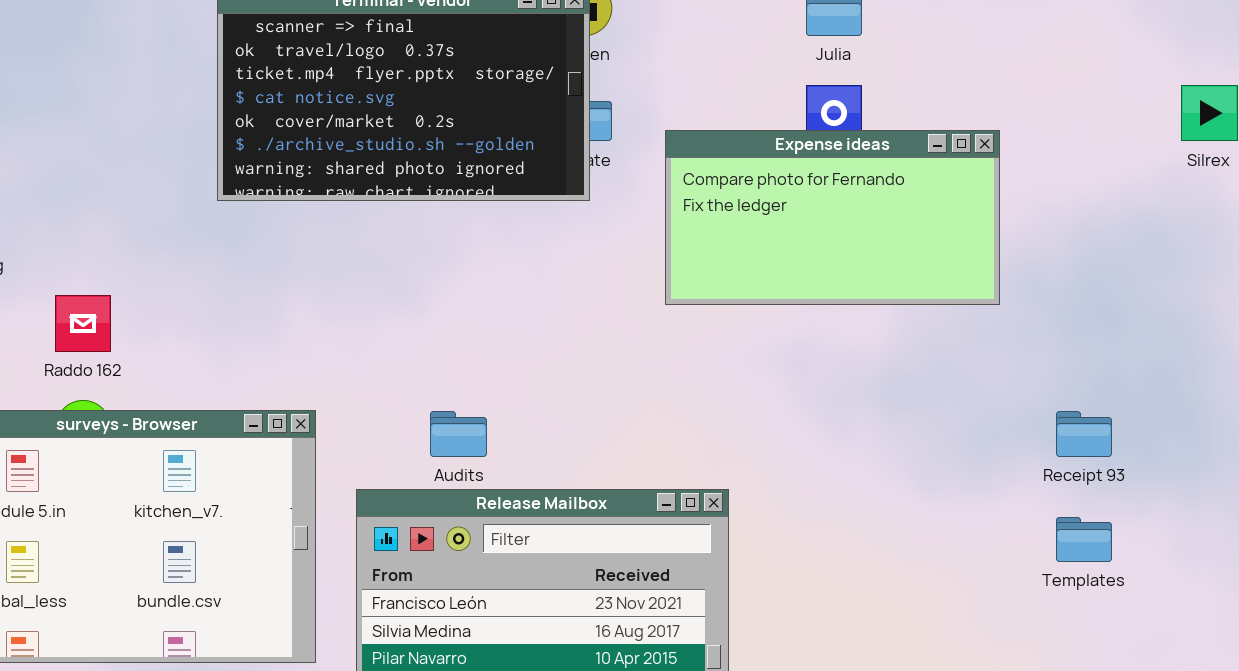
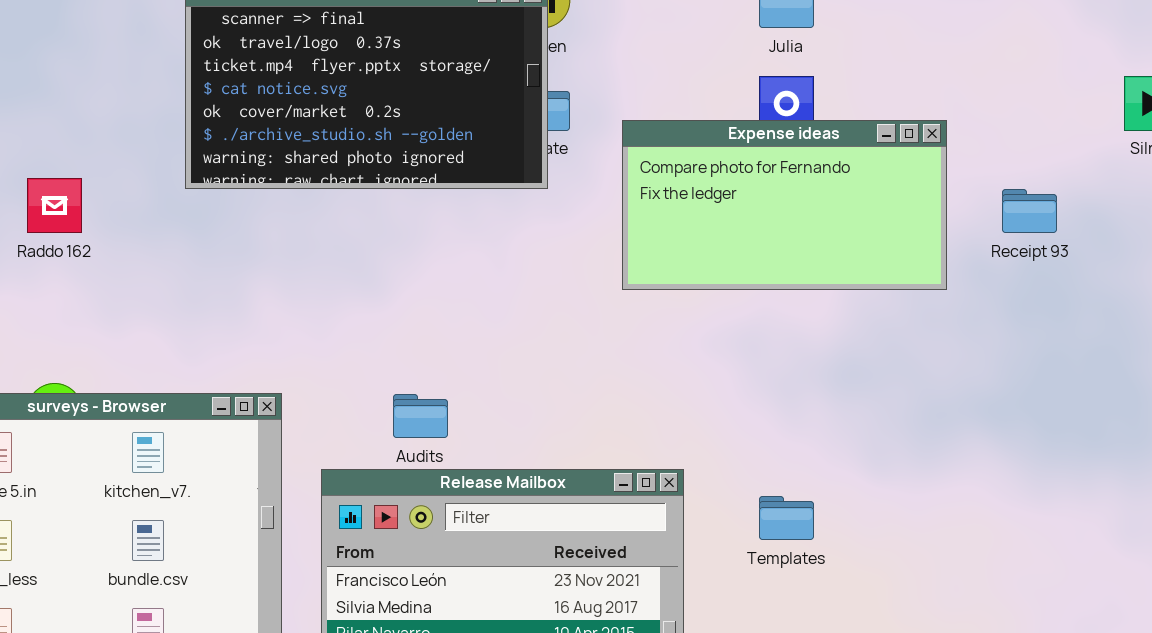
Raddo 162: [55,295,111,352] -> [27,178,82,233], moved
Receipt 93: [1056,411,1112,457] -> [1002,189,1057,233], moved
Templates: [1056,517,1112,562] -> [759,496,814,540], moved

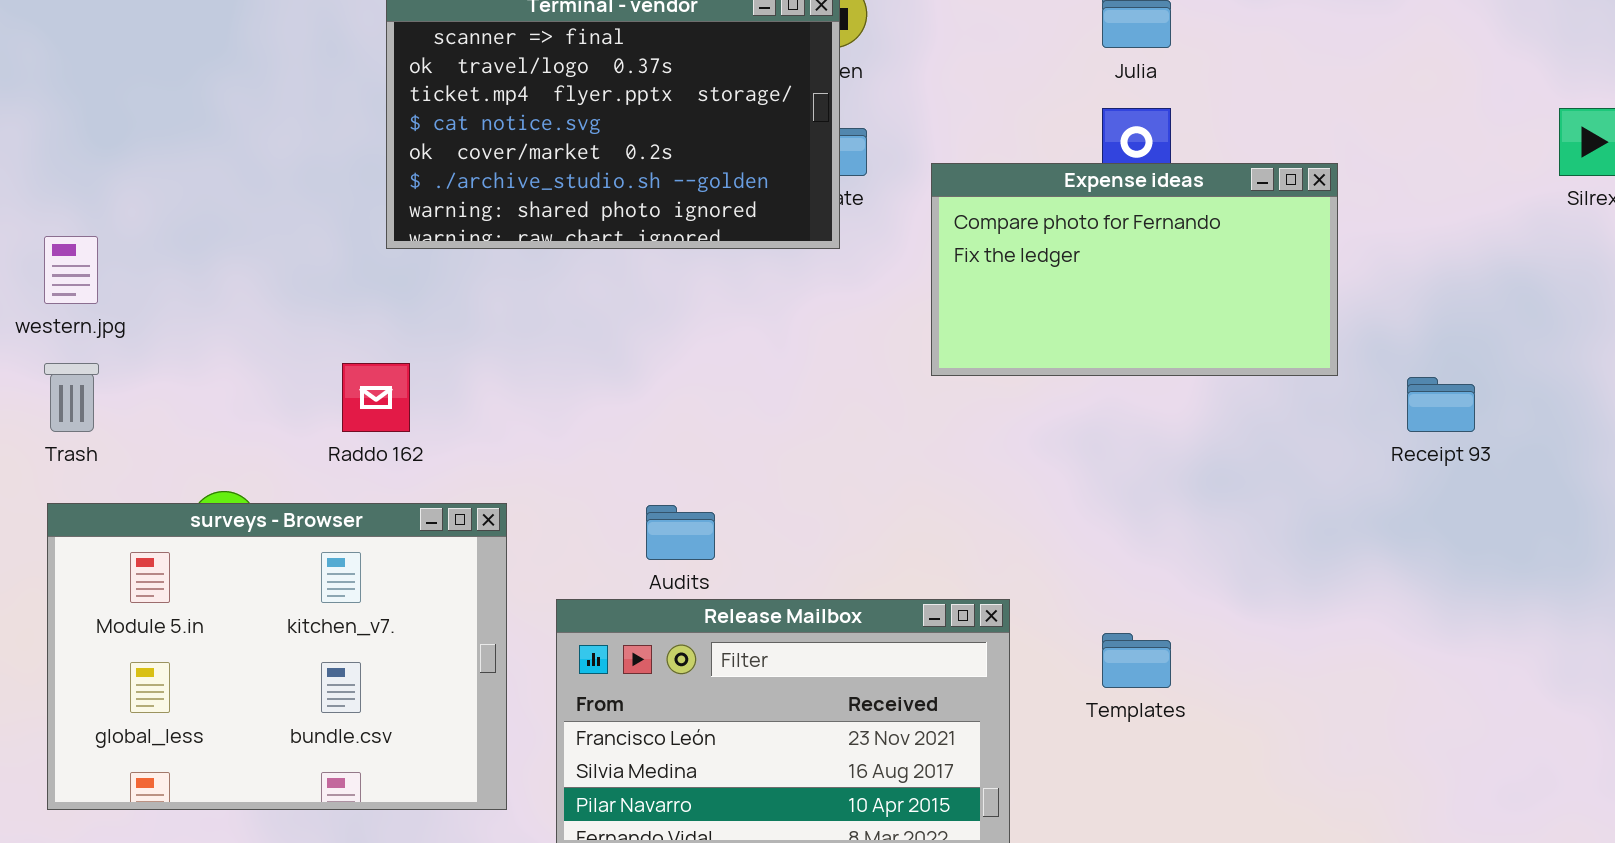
Raddo 162: [27,178,82,233] -> [342,363,410,432], moved
Receipt 93: [1002,189,1057,233] -> [1407,377,1475,432], moved

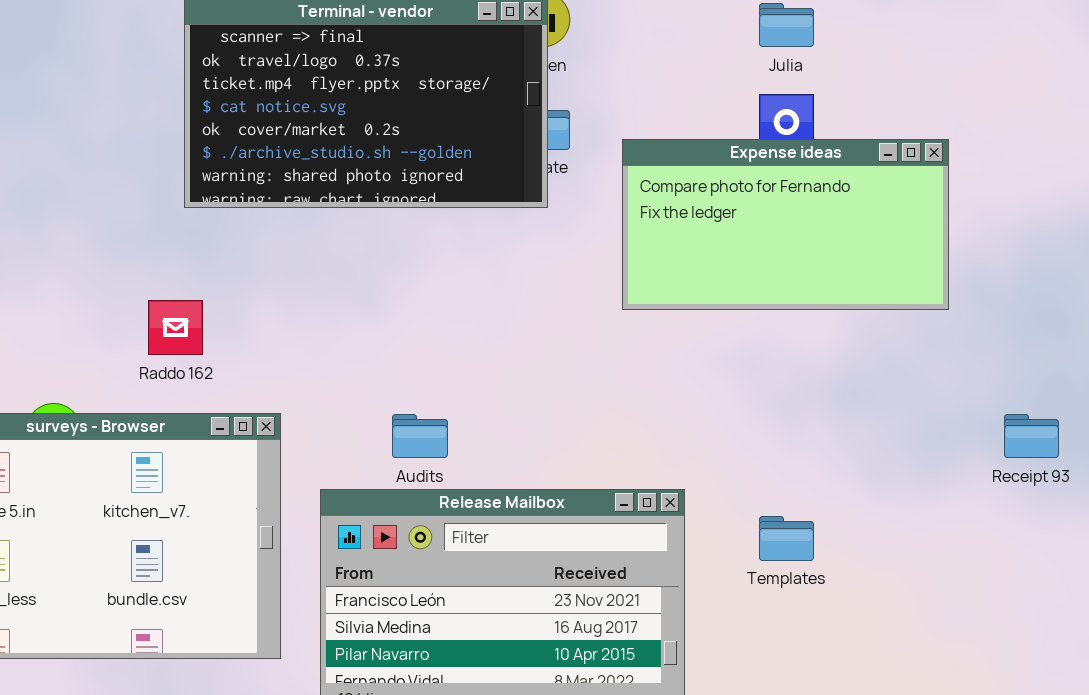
Receipt 93: [1407,377,1475,432] -> [1004,414,1059,458], moved

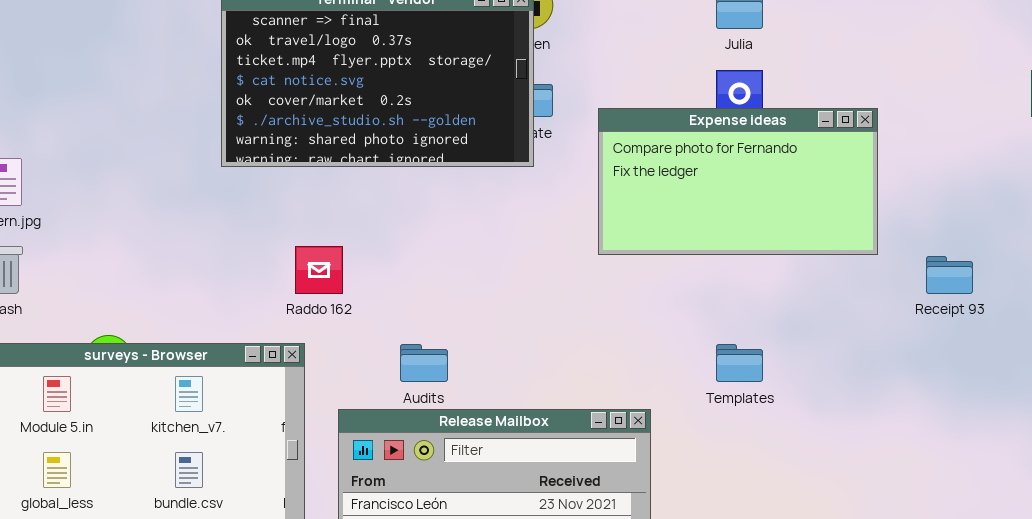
Raddo 162: [148,300,203,355] -> [295,246,343,294], moved
Receipt 93: [1004,414,1059,458] -> [926,256,973,294], moved
Templates: [759,516,814,561] -> [716,344,763,382], moved

